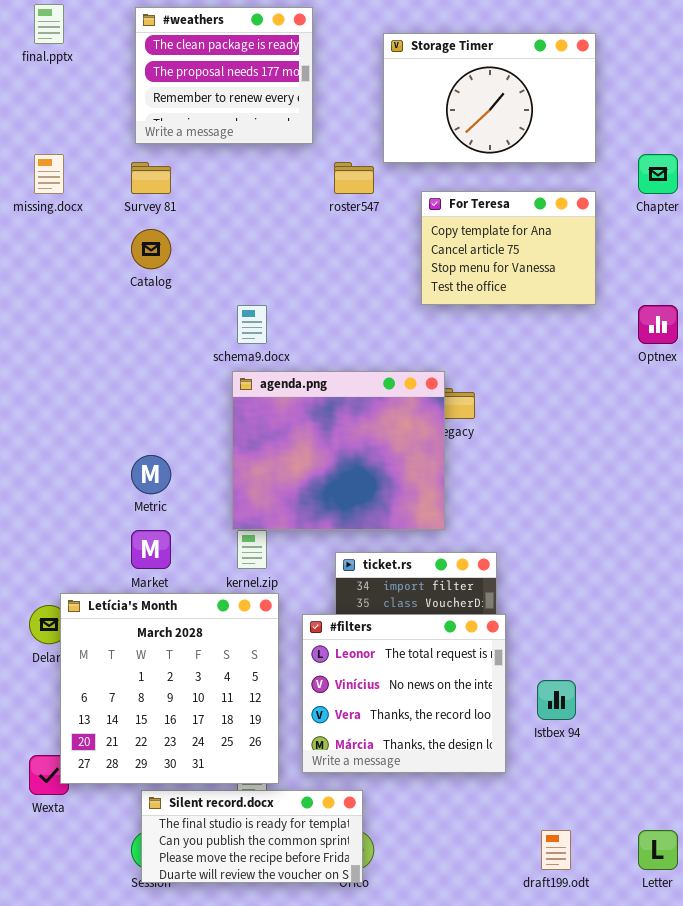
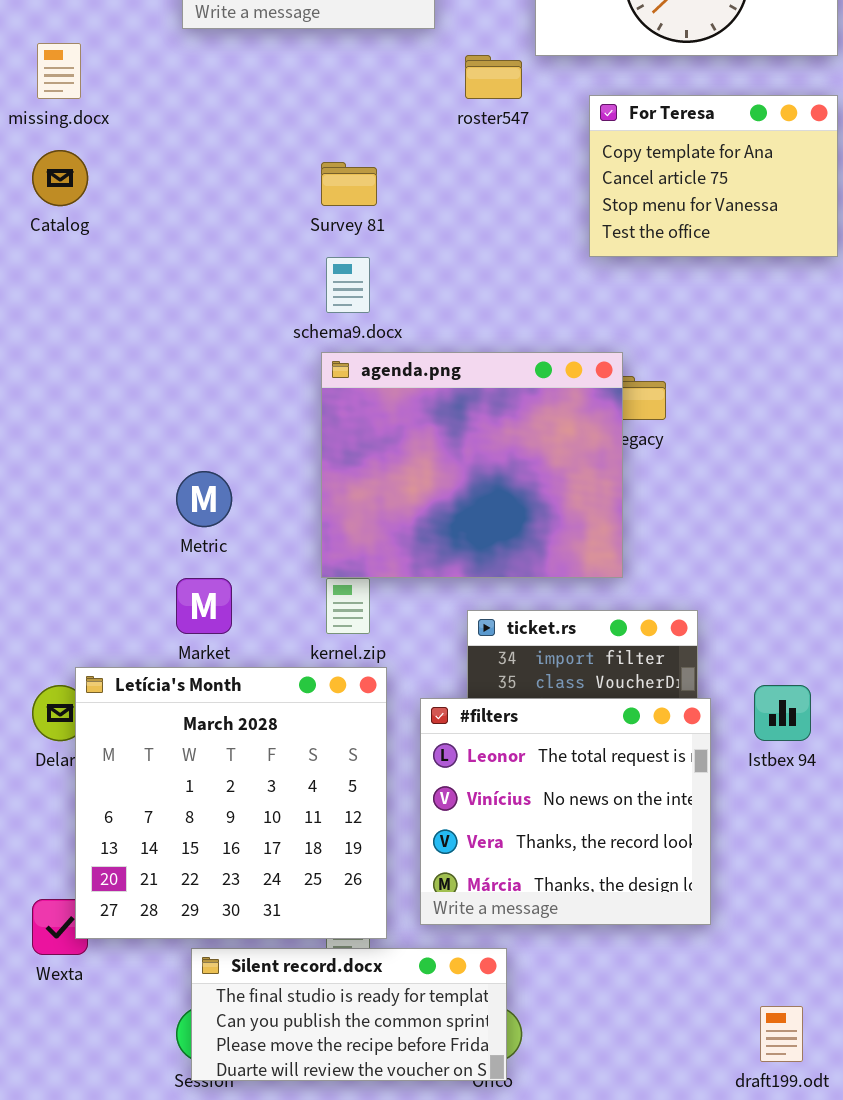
Survey 81: [131,162,171,194] -> [321,162,377,206], moved
Catalog: [131,229,171,269] -> [32,150,88,206], moved
Istbex 94: [537,680,576,720] -> [754,685,811,741], moved

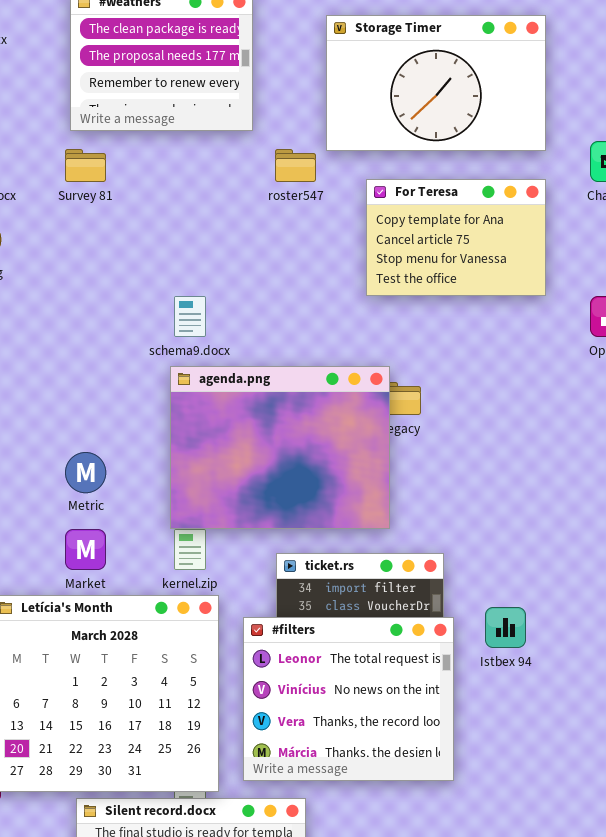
Survey 81: [321,162,377,206] -> [65,149,106,182], moved

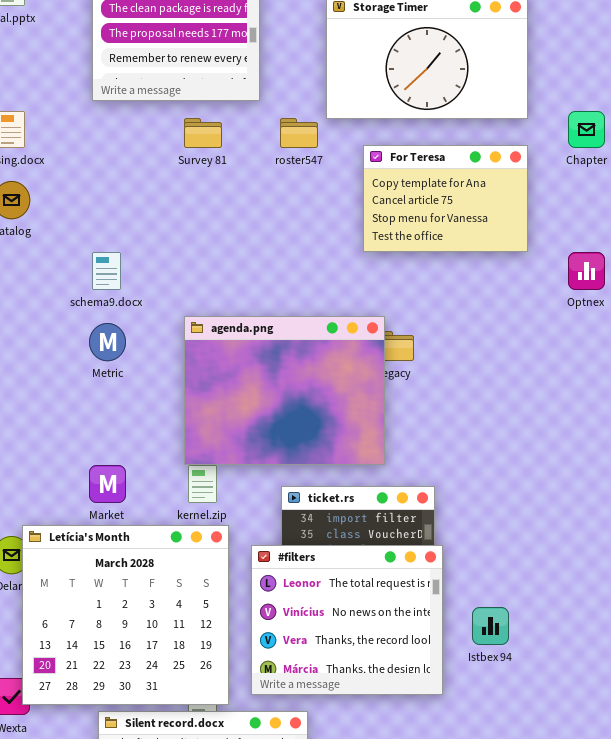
Survey 81: [65,149,106,182] -> [184,118,222,148], moved
schema9.docx: [174,296,206,337] -> [92,252,121,290], moved
Metric: [65,452,106,493] -> [89,323,126,361], moved
Istbex 94: [485,607,526,648] -> [472,607,509,645], moved

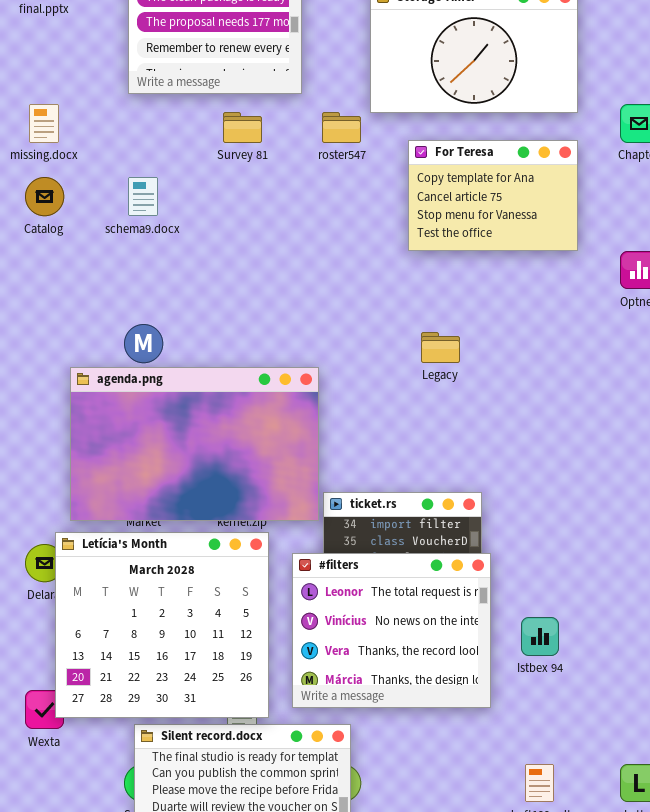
schema9.docx: [92,252,121,290] -> [128,177,158,216], moved
agenda.png: [184,316,385,465] -> [70,367,319,521], moved, resized

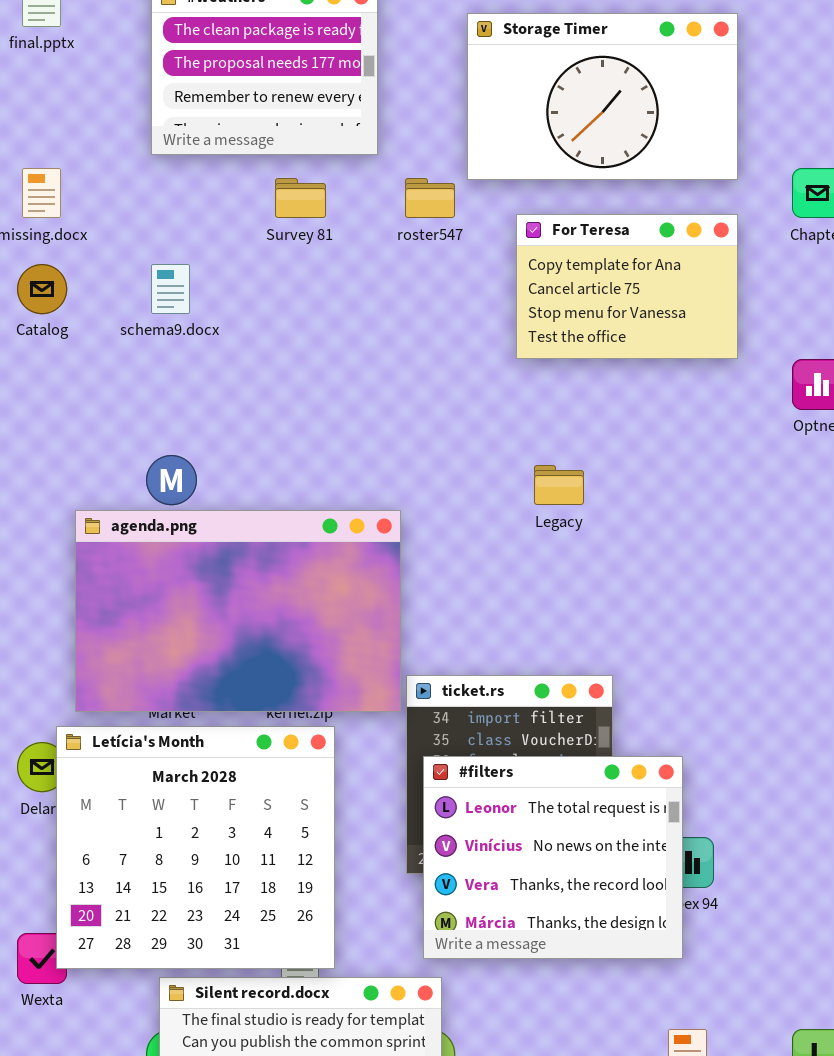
#filters: [292,553,491,708] -> [423,756,683,959], moved

